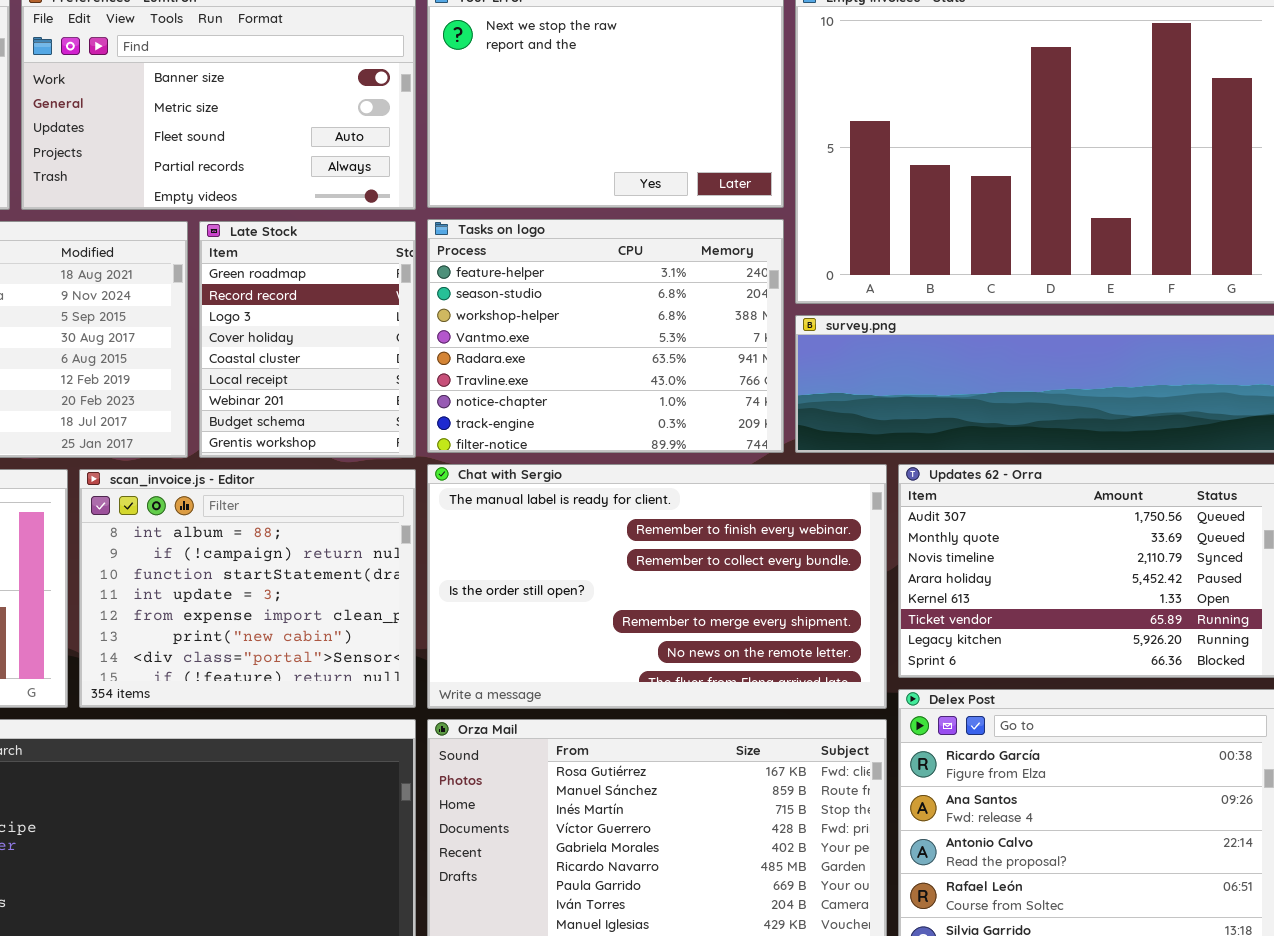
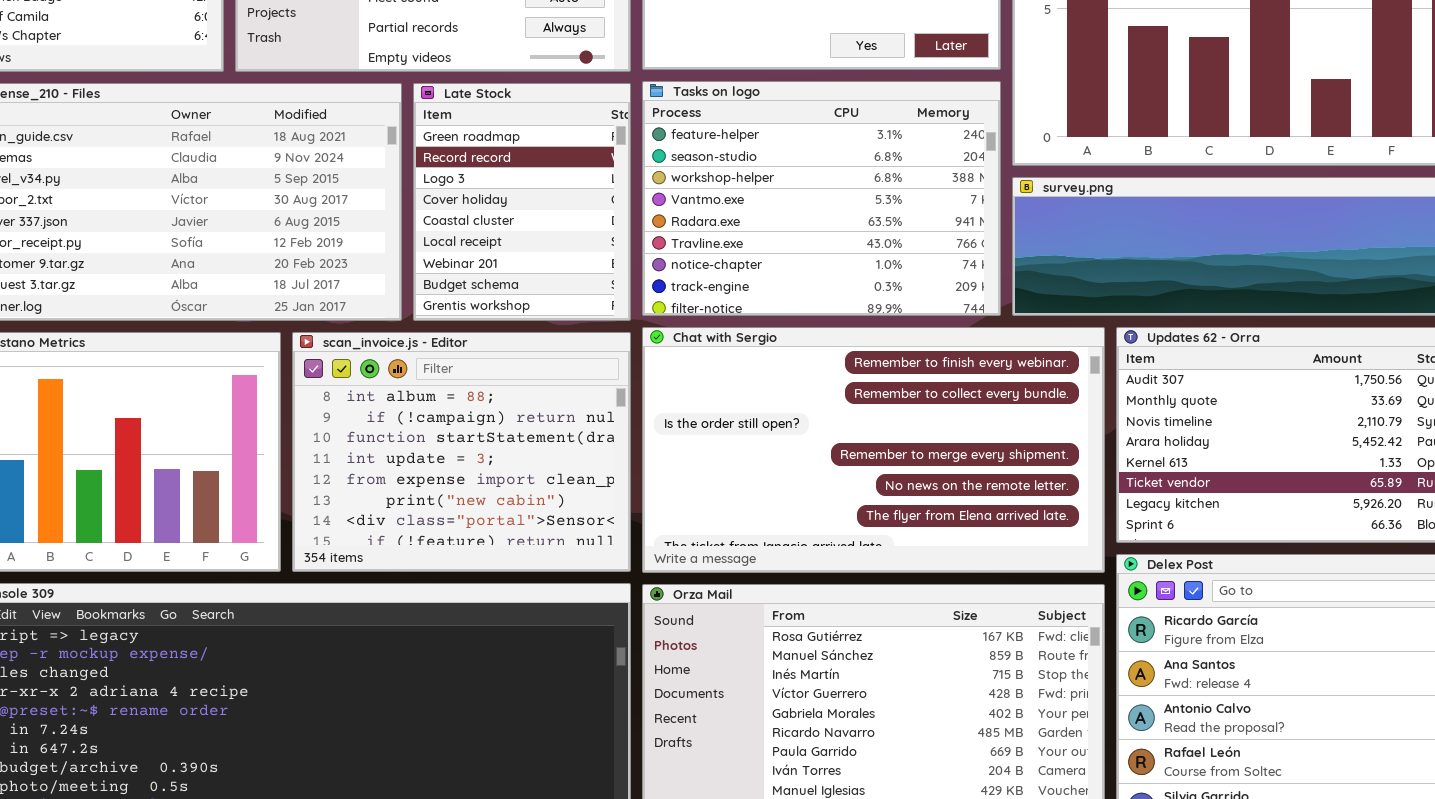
Chat with Sergio: [427,464,887,709] -> [642,327,1105,573], scrolled down 1 row

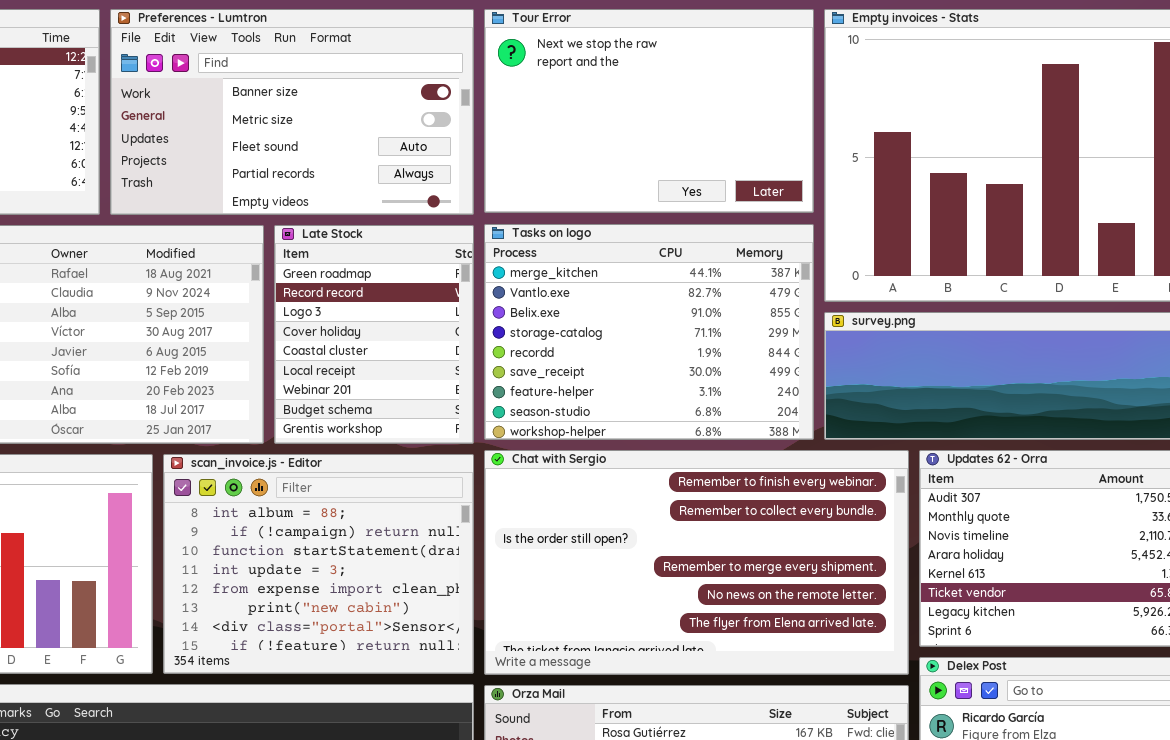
Tasks on logo: [642,81,1001,316] -> [484,224,814,440], scrolled up 6 rows

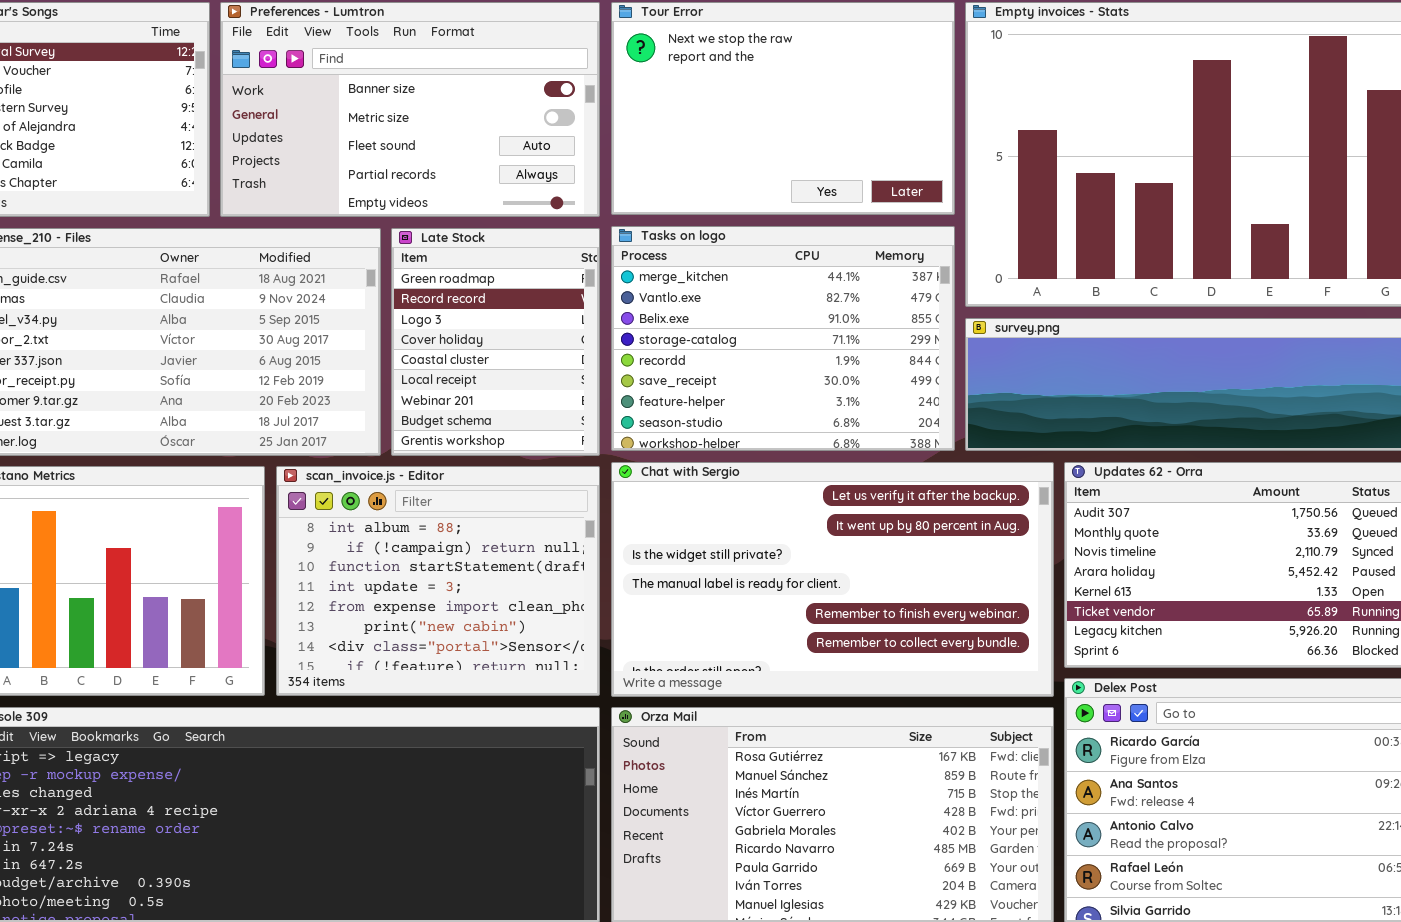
Chat with Sergio: [484,450,909,675] -> [611,462,1054,697], scrolled up 4 rows

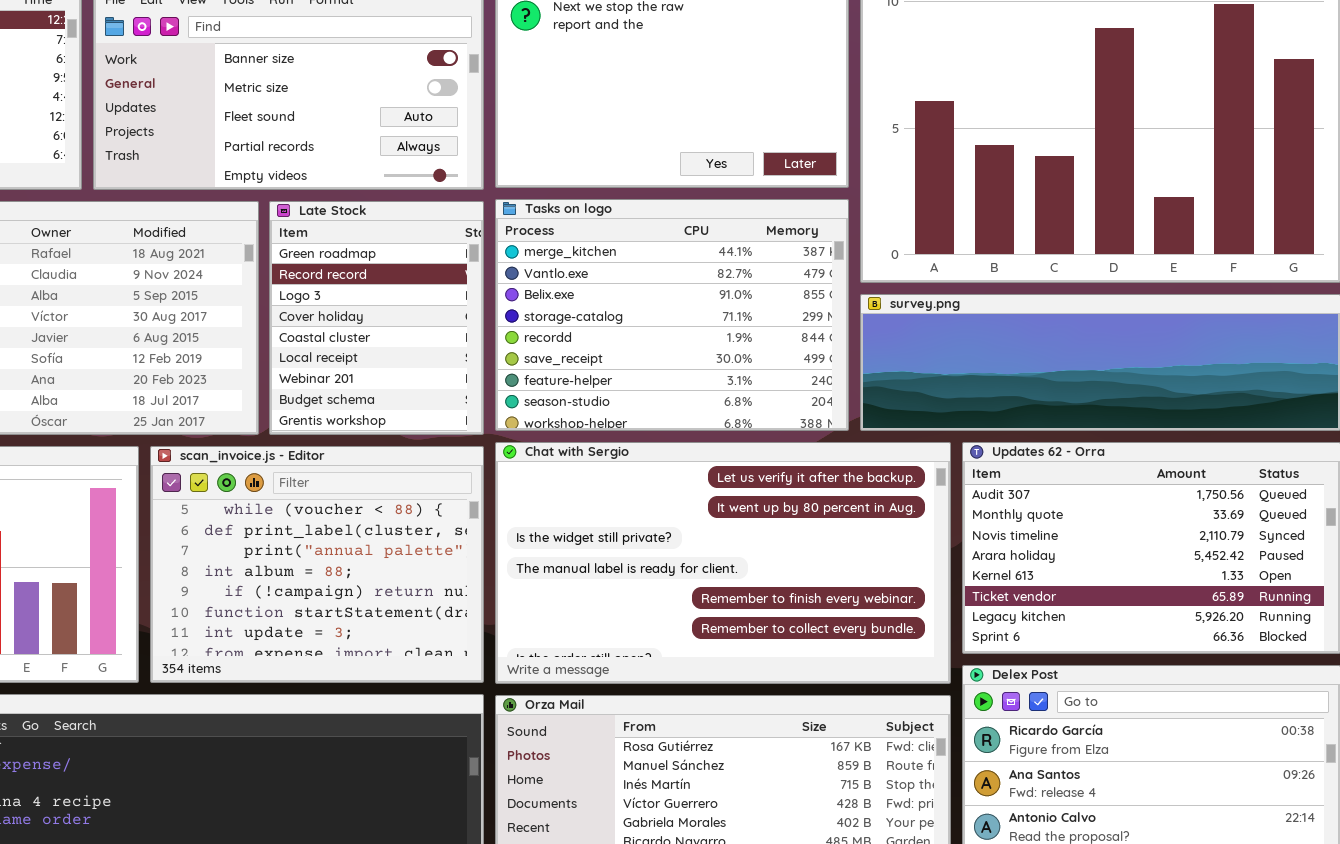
scan_invoice.js - Editor: [276,466,600,696] -> [150,446,484,683], scrolled up 3 rows

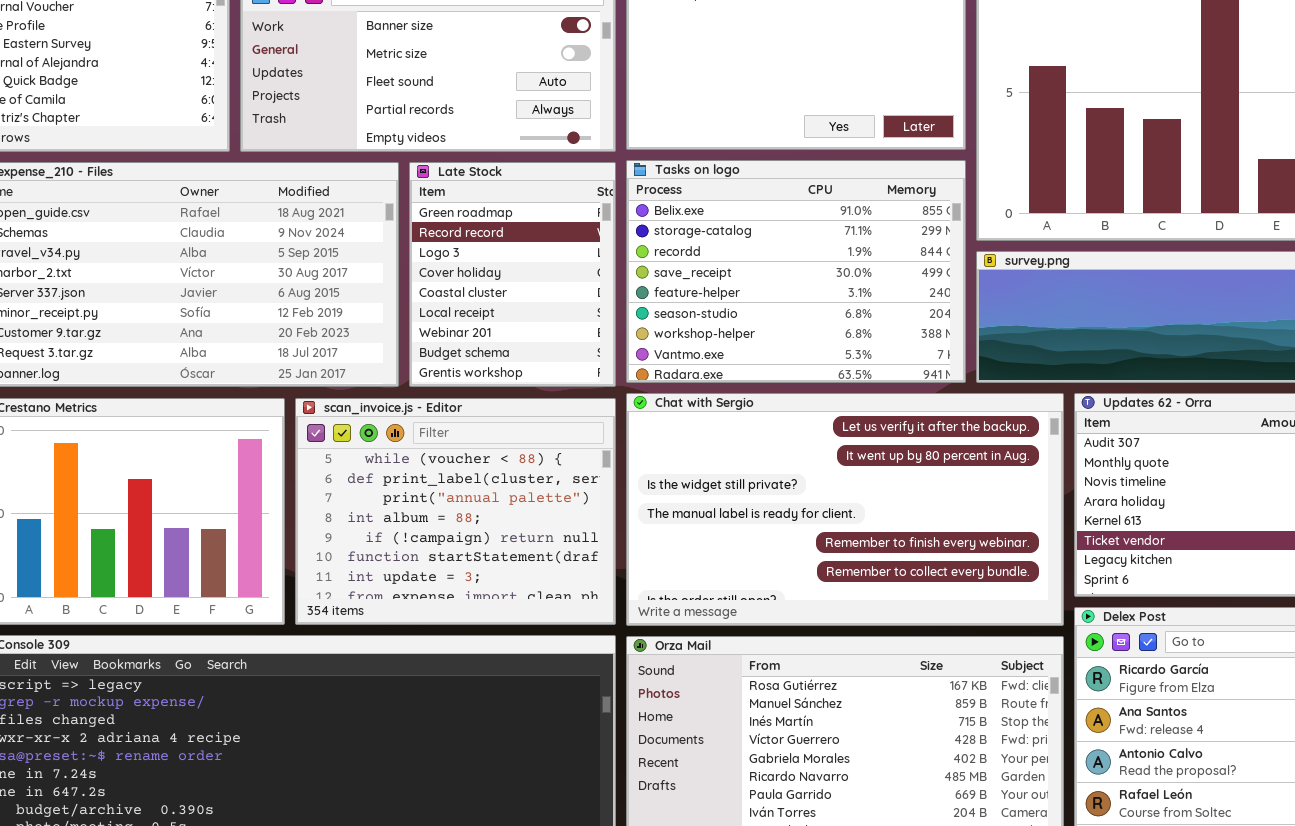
Tasks on logo: [495,199,849,431] -> [626,160,966,383], scrolled down 2 rows

